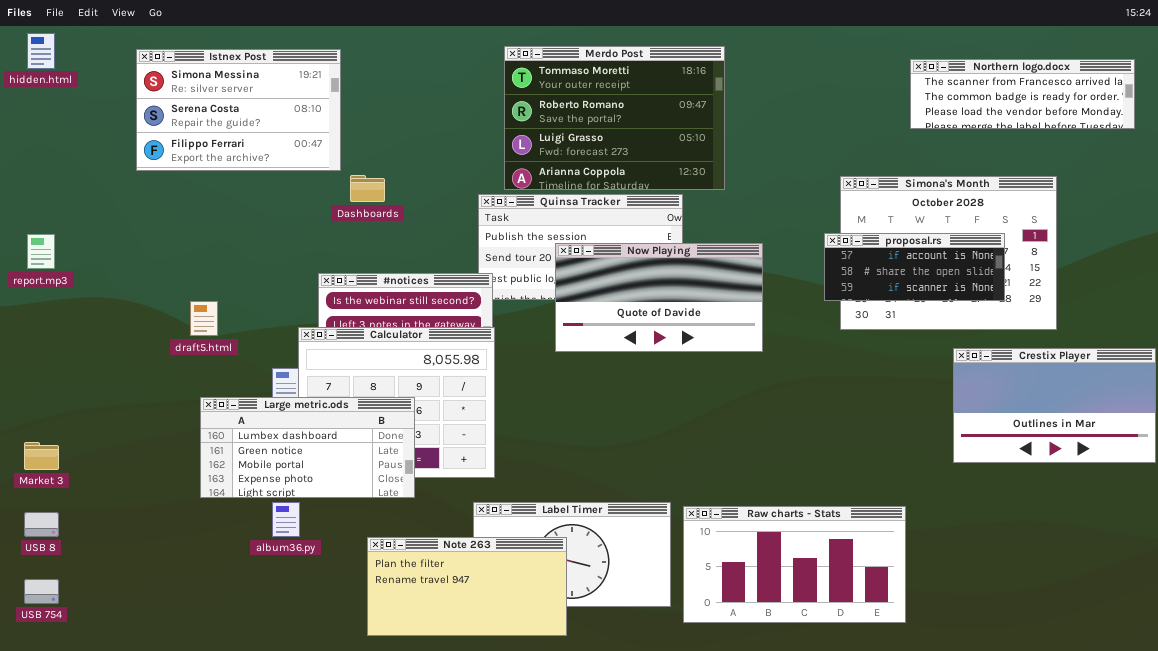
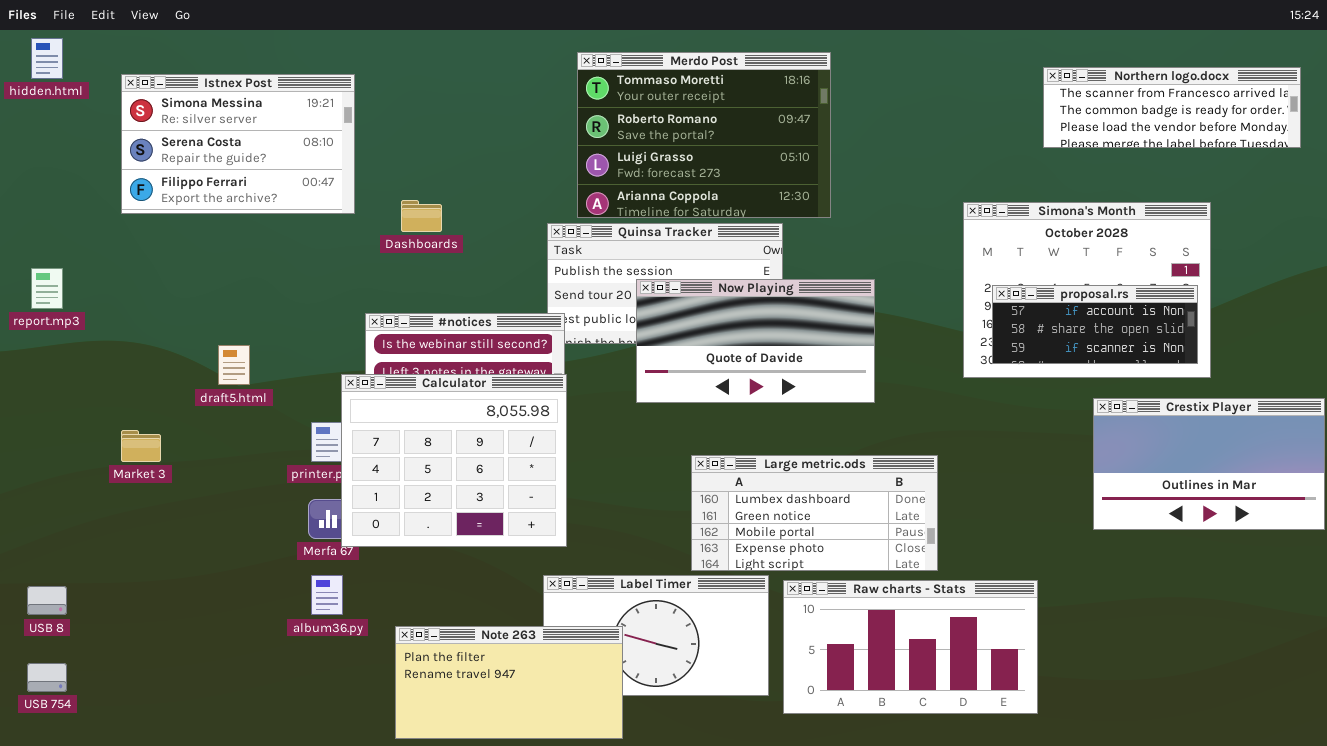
Istnex Post: [136,49,341,171] -> [121,74,355,214], moved
proposal.rs: [824,233,1005,301] -> [992,285,1198,364], moved
Large metric.ods: [200,397,415,498] -> [691,455,938,571], moved
Market 3: [24,442,59,470] -> [121,430,161,462], moved
Note 263: [367,537,567,636] -> [395,626,623,739], moved

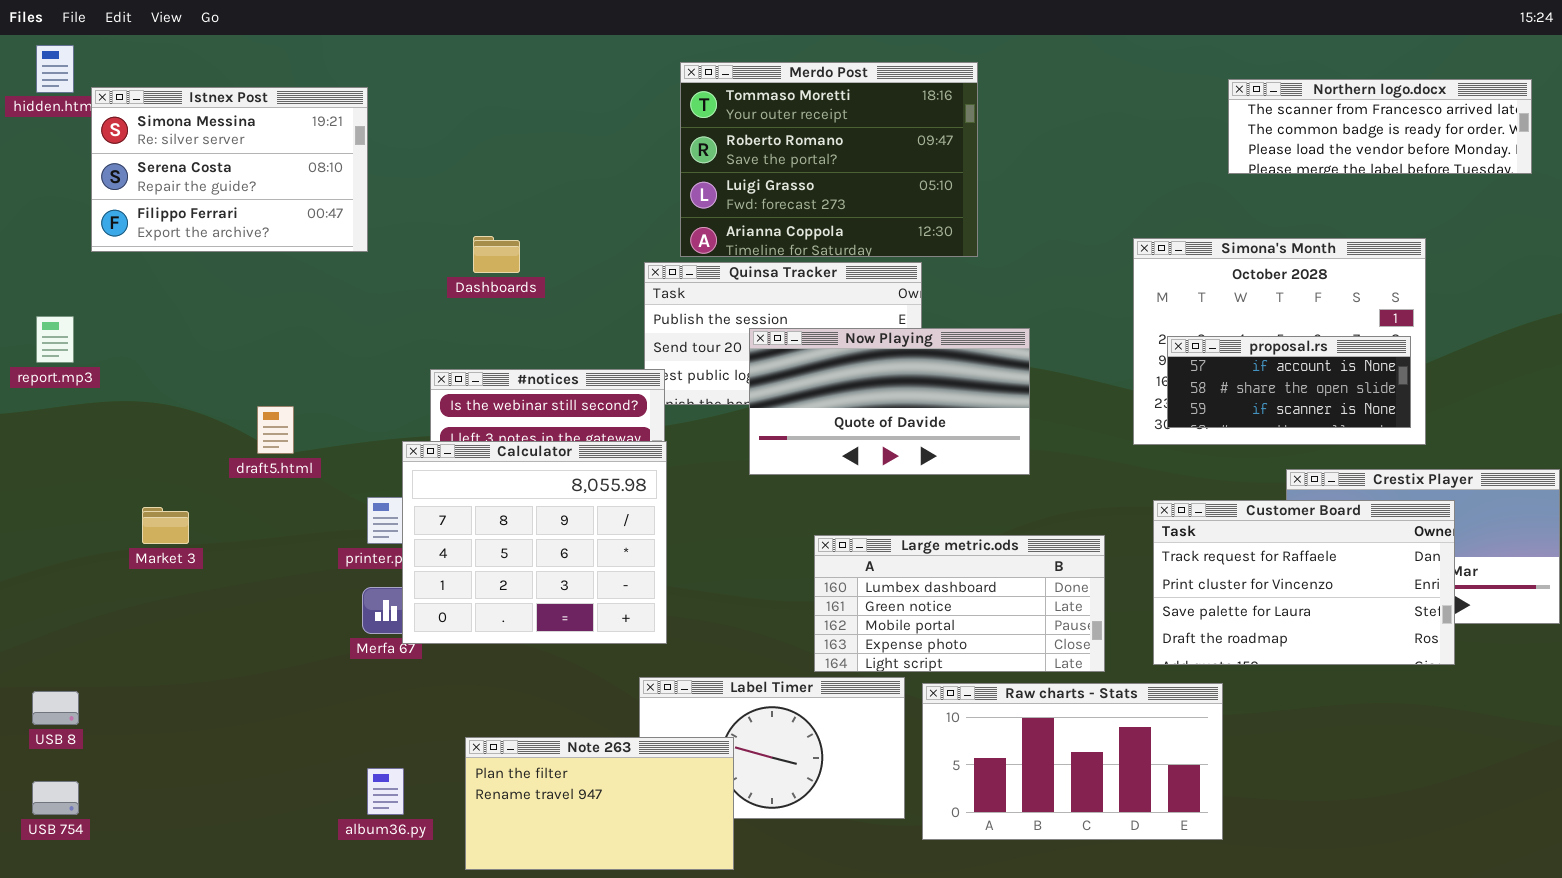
Istnex Post: [121,74,355,214] -> [91,87,368,252], moved
Customer Board: none -> [1153,500,1455,665], opened
album36.py: [311,575,343,615] -> [367,768,404,815], moved

